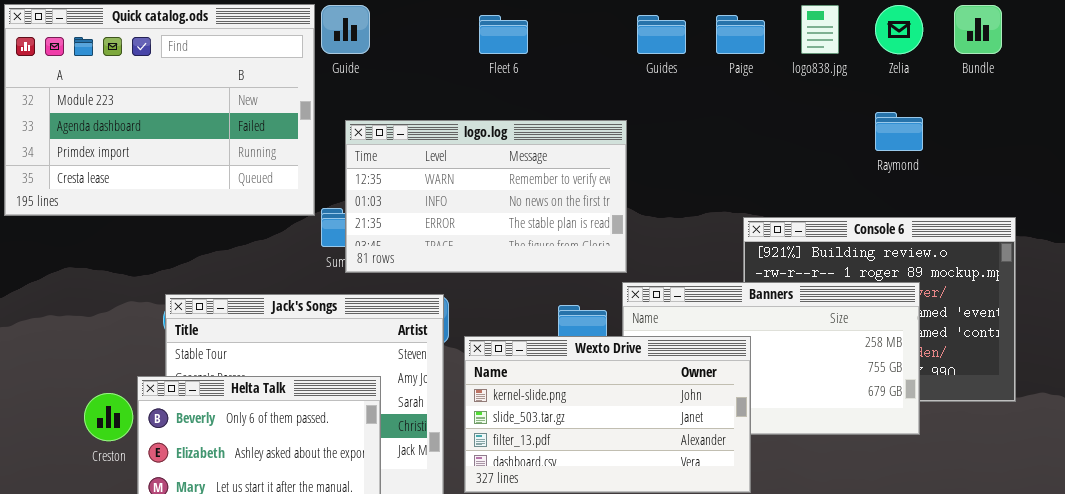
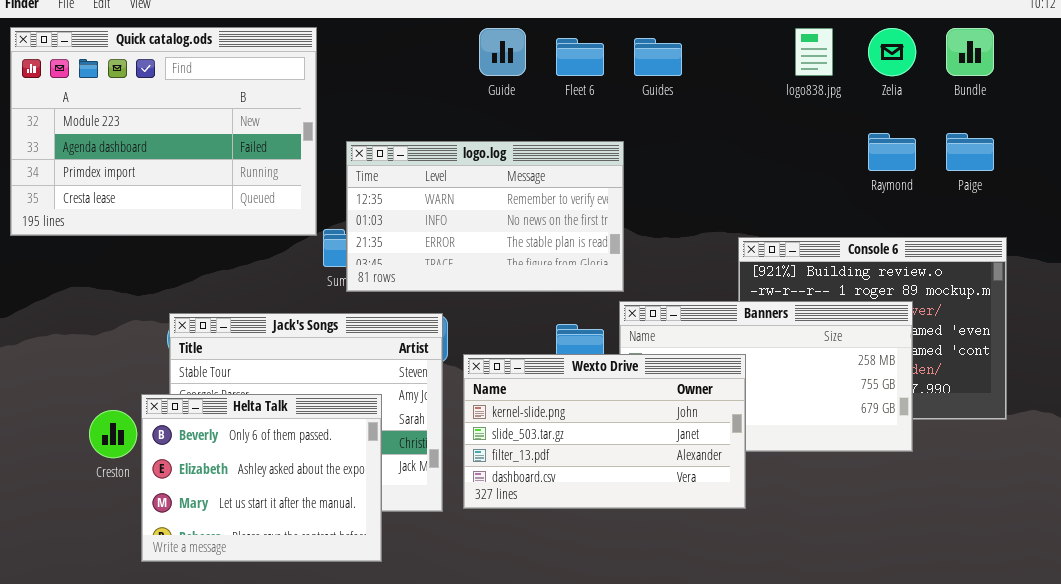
Guide: [321,5,370,54] -> [479,28,526,76], moved
Fleet 6: [479,15,528,54] -> [556,38,604,76], moved
Paige: [716,15,765,54] -> [946,133,994,171], moved

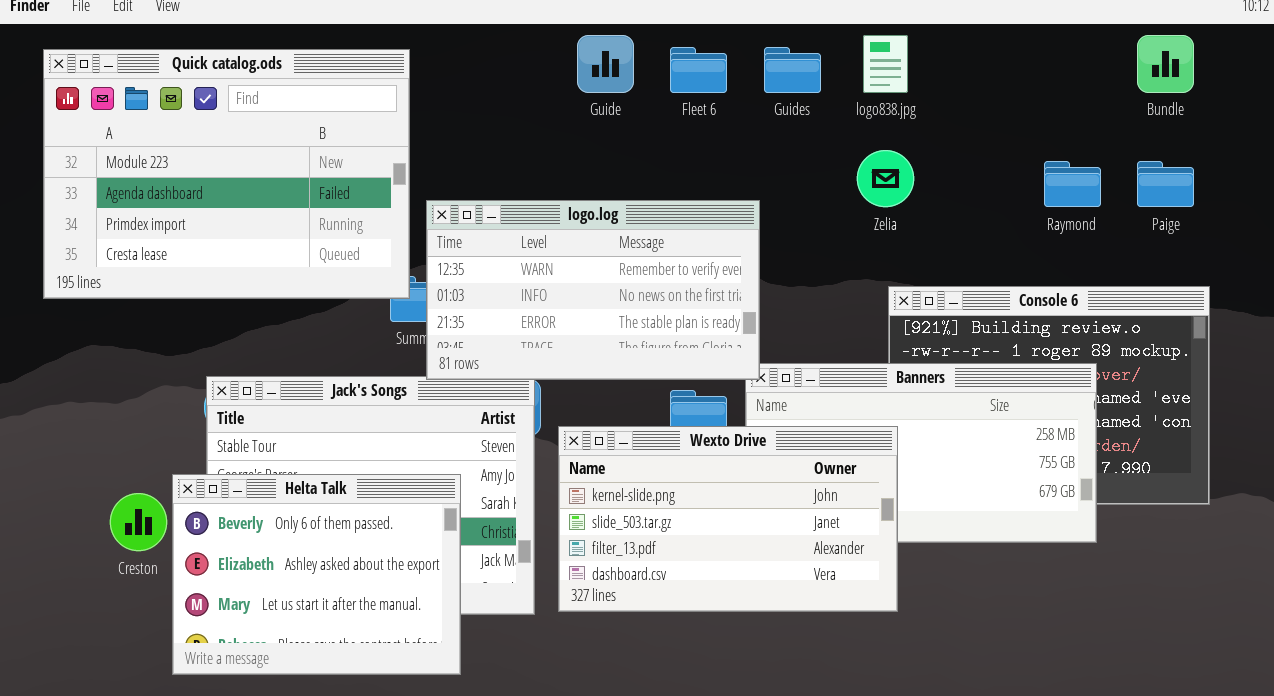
Quick catalog.ods: [10,27,317,236] -> [43,49,410,299], moved
logo838.jpg: [795,28,833,76] -> [863,35,908,93], moved
Zelia: [868,28,916,76] -> [857,150,914,207], moved
logo.log: [346,141,624,292] -> [426,200,760,380], moved

